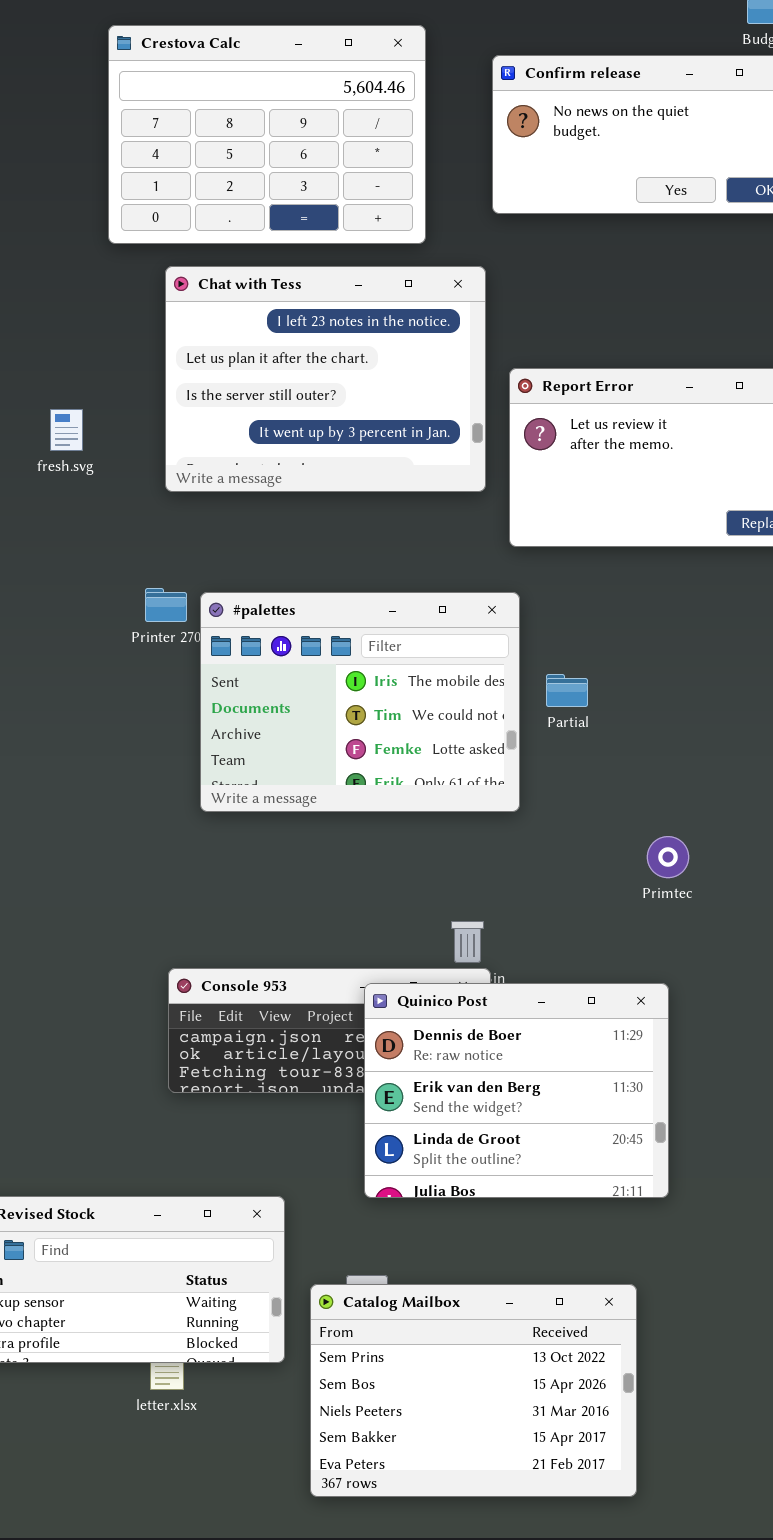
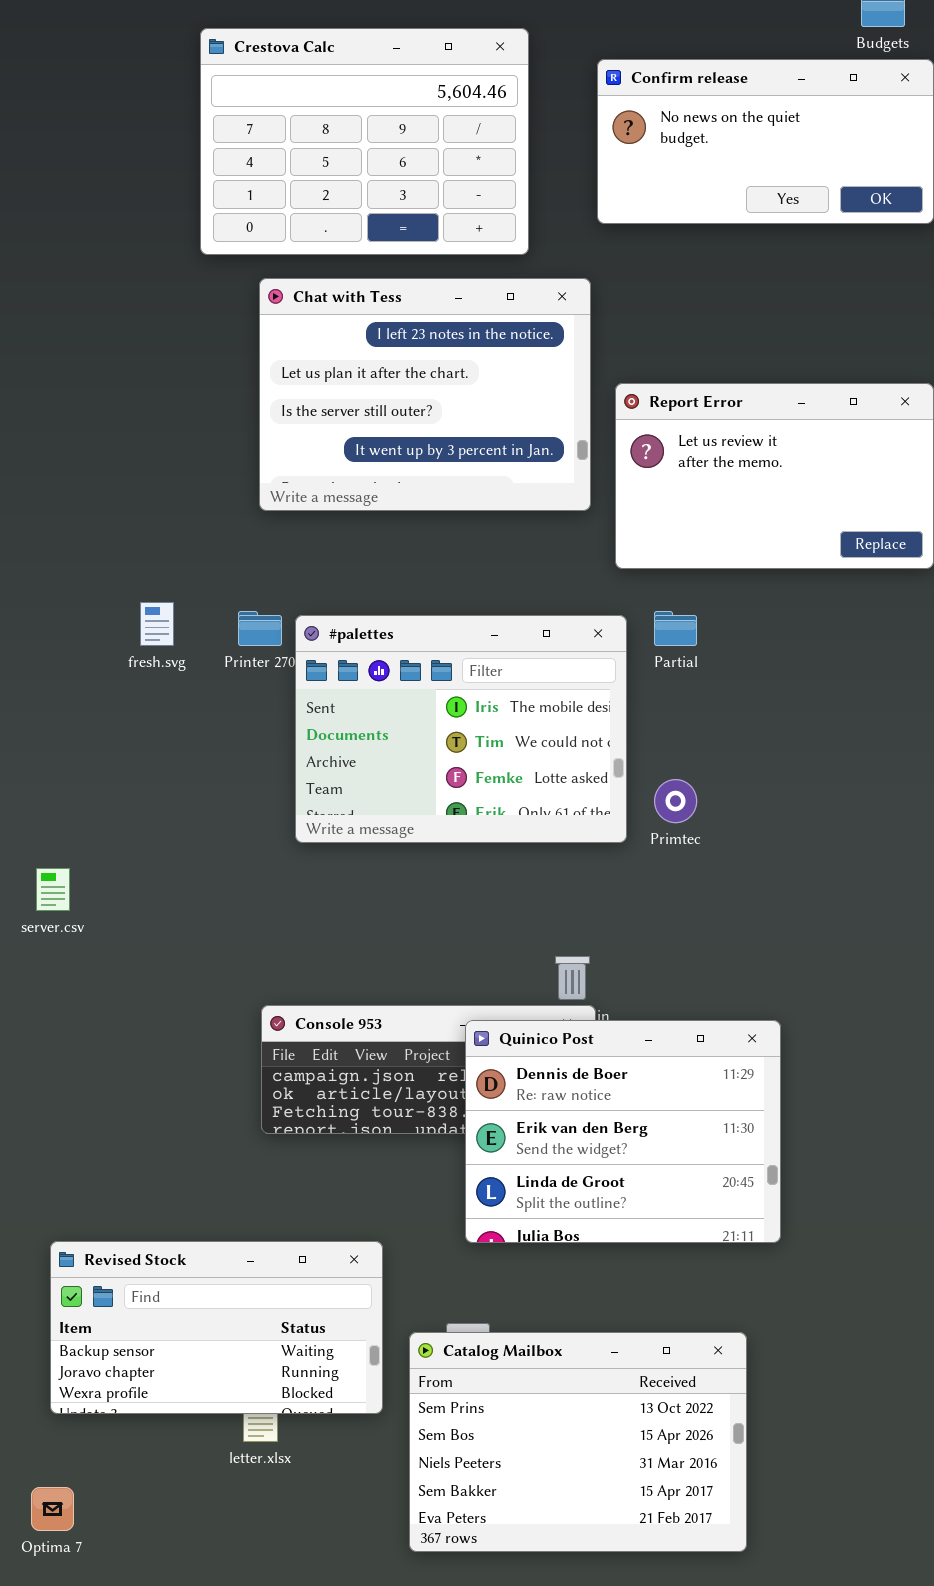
fresh.svg: [50,409,83,451] -> [140,602,174,646], moved
Partial: [546,674,588,707] -> [654,611,697,646], moved
Primtec: [647,836,689,878] -> [654,779,697,823], moved

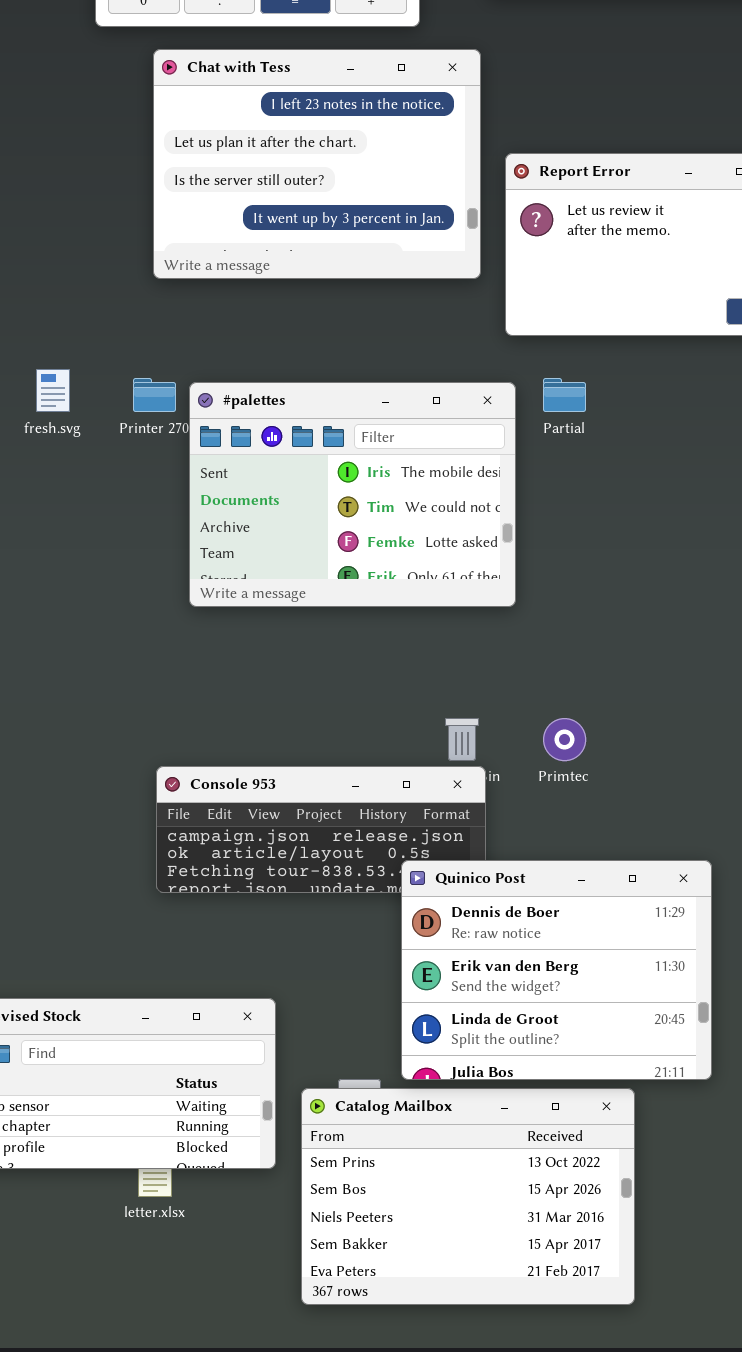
Primtec: [654,779,697,823] -> [543,718,586,761], moved
Quinico Post: [465,1020,781,1243] -> [401,860,712,1080], moved

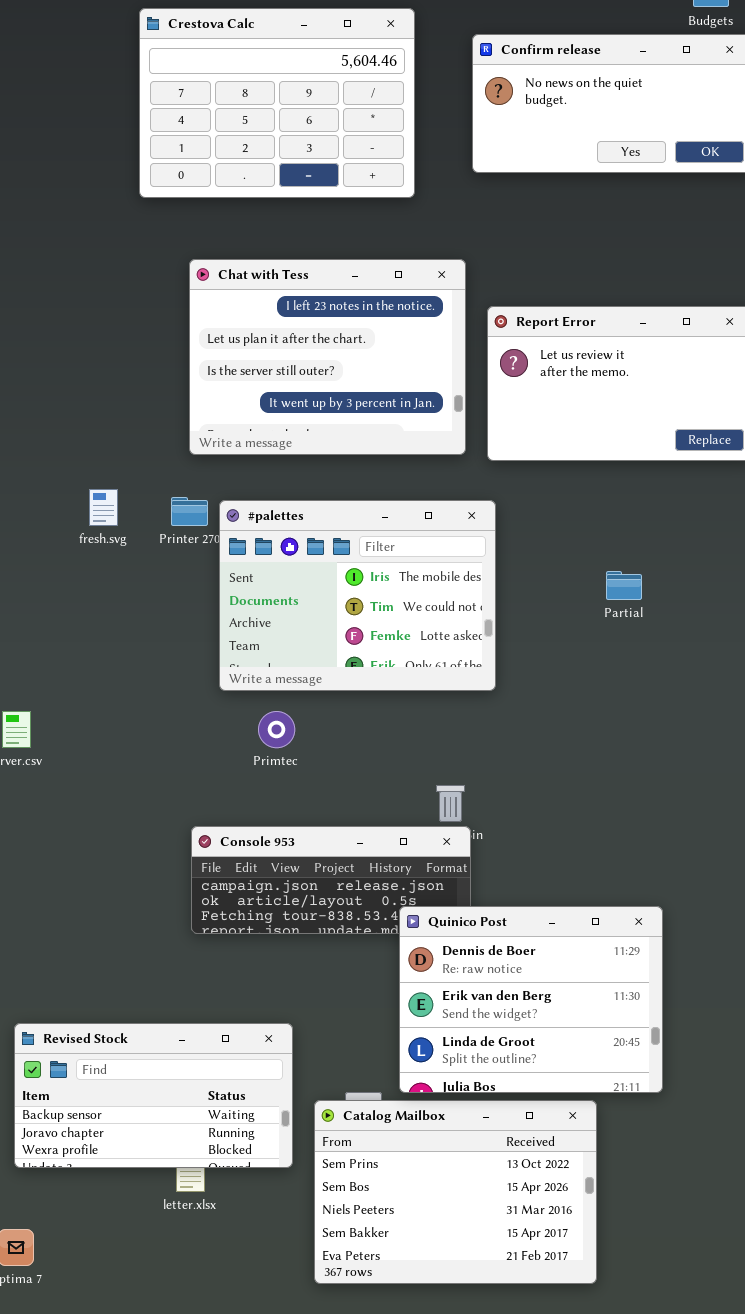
Chat with Tess: [153,49,481,279] -> [189,259,466,455], moved
Partial: [543,378,586,412] -> [606,571,642,600], moved
Primtec: [543,718,586,761] -> [258,711,295,748], moved

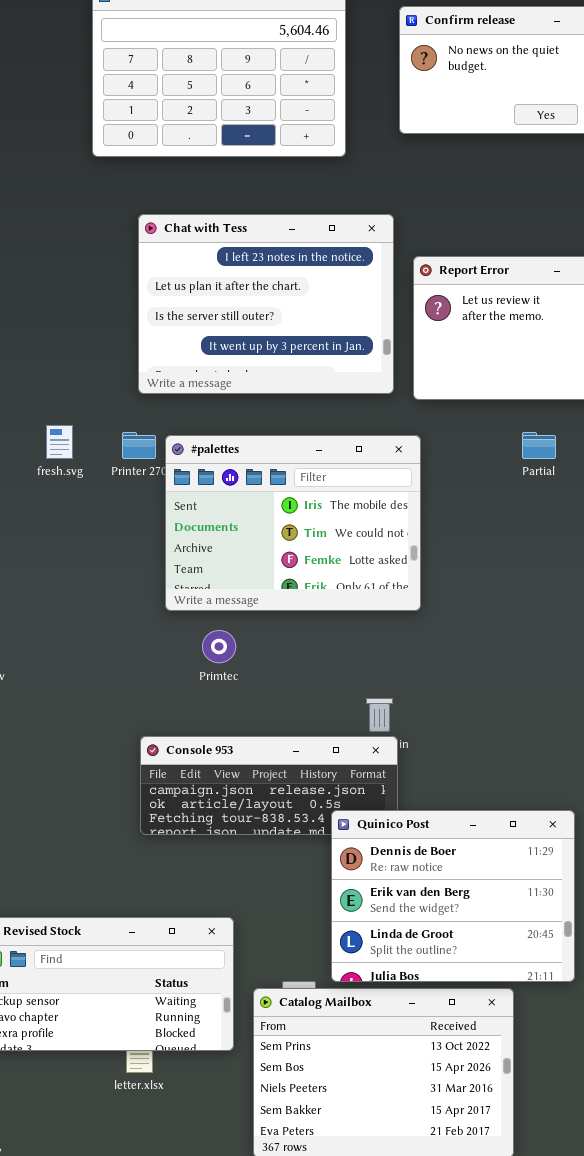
Partial: [606,571,642,600] -> [522,432,556,459], moved

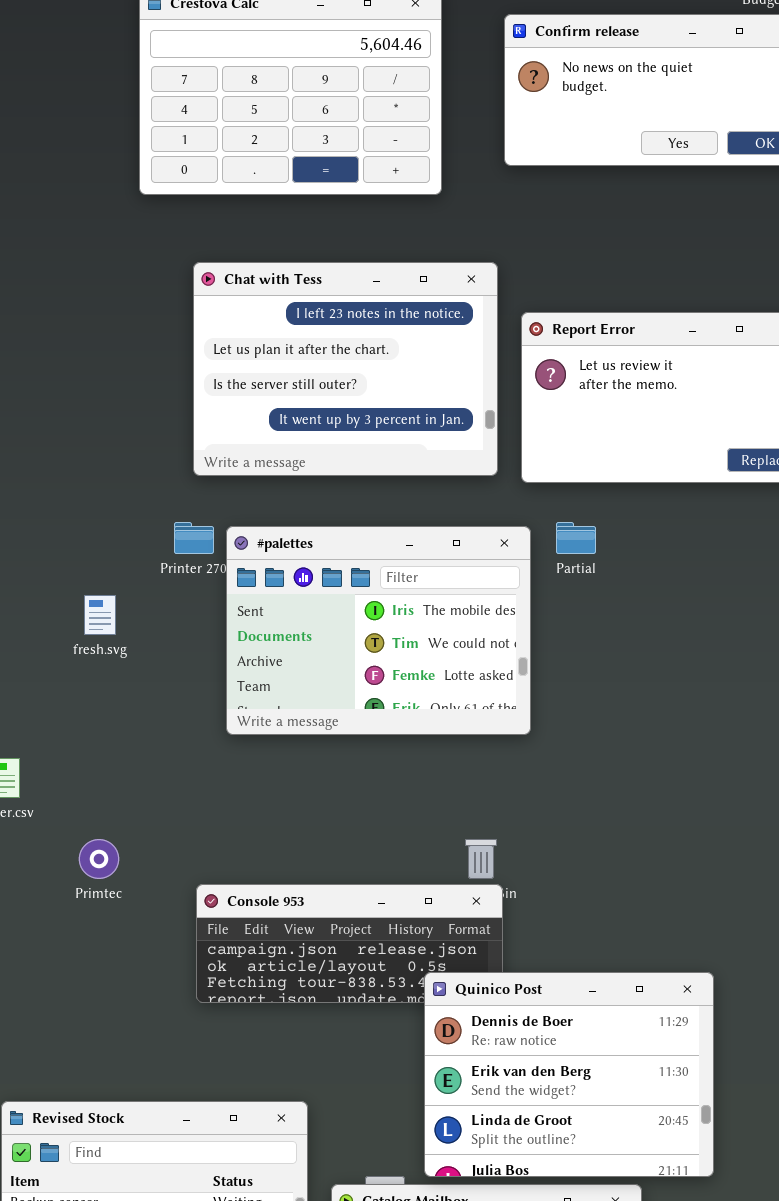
fresh.svg: [46,425,73,459] -> [84,595,116,635], moved
Partial: [522,432,556,459] -> [556,522,596,554], moved
Primtec: [202,630,236,663] -> [79,839,119,879], moved

